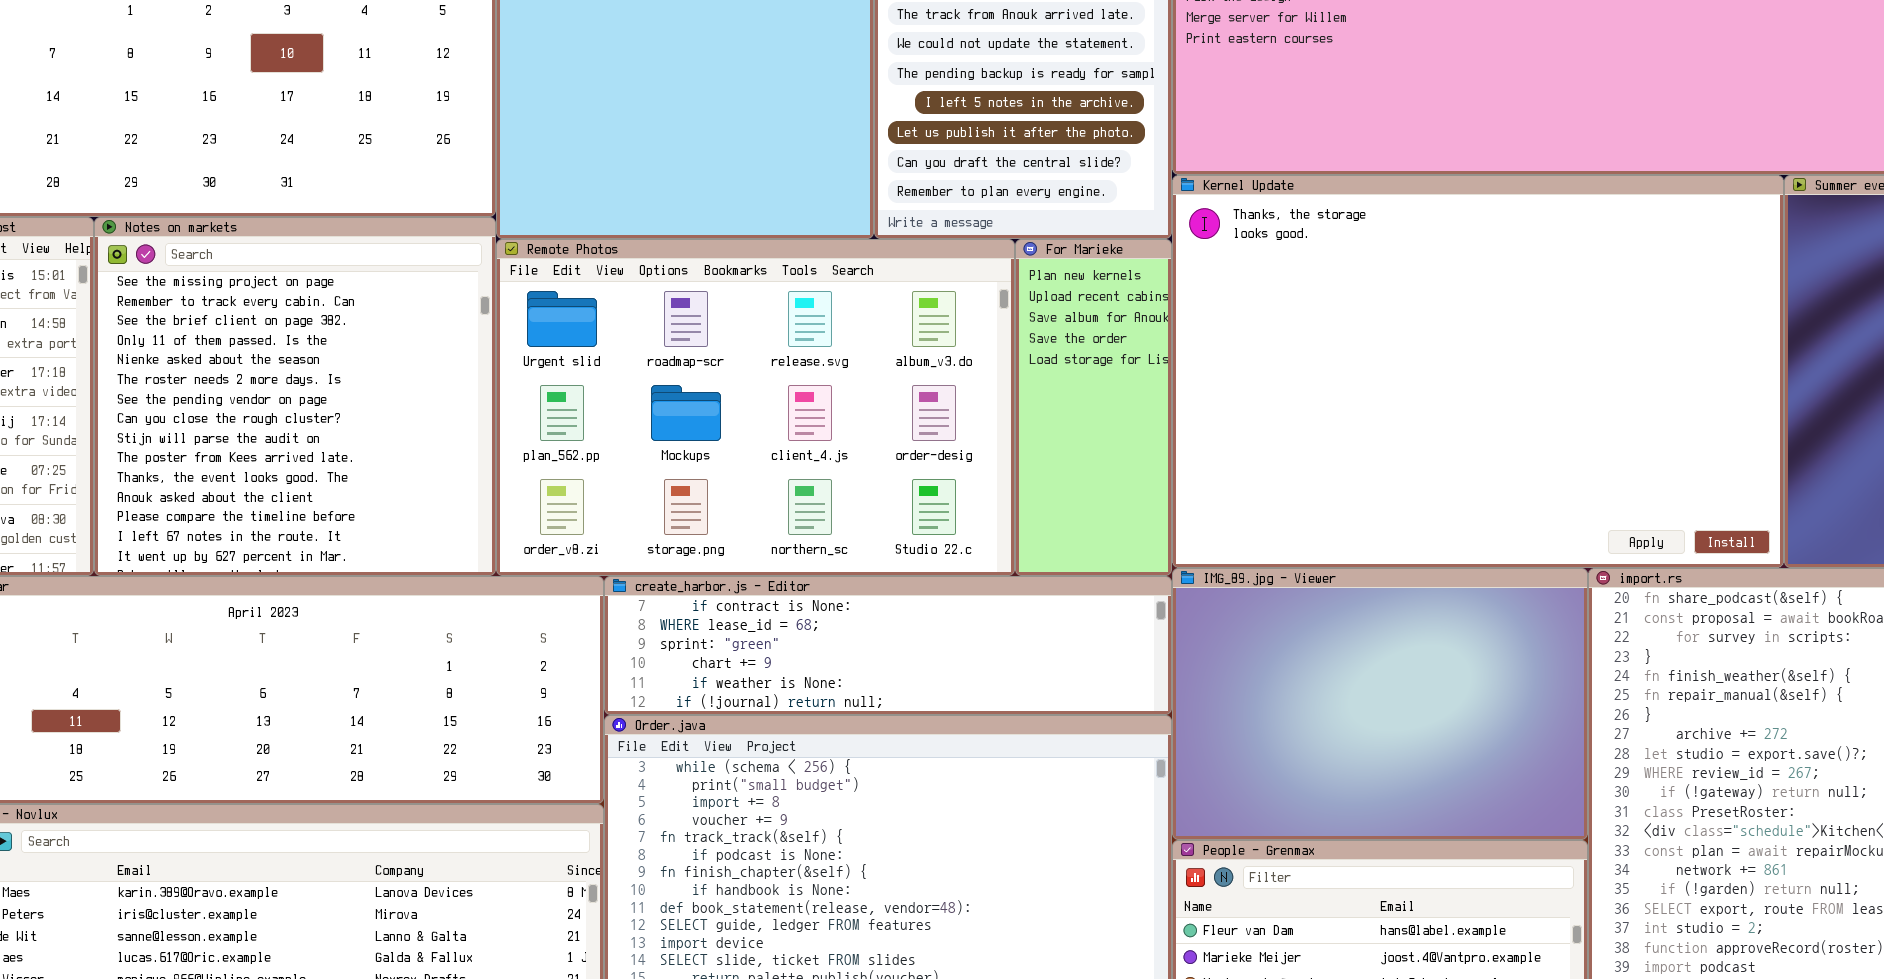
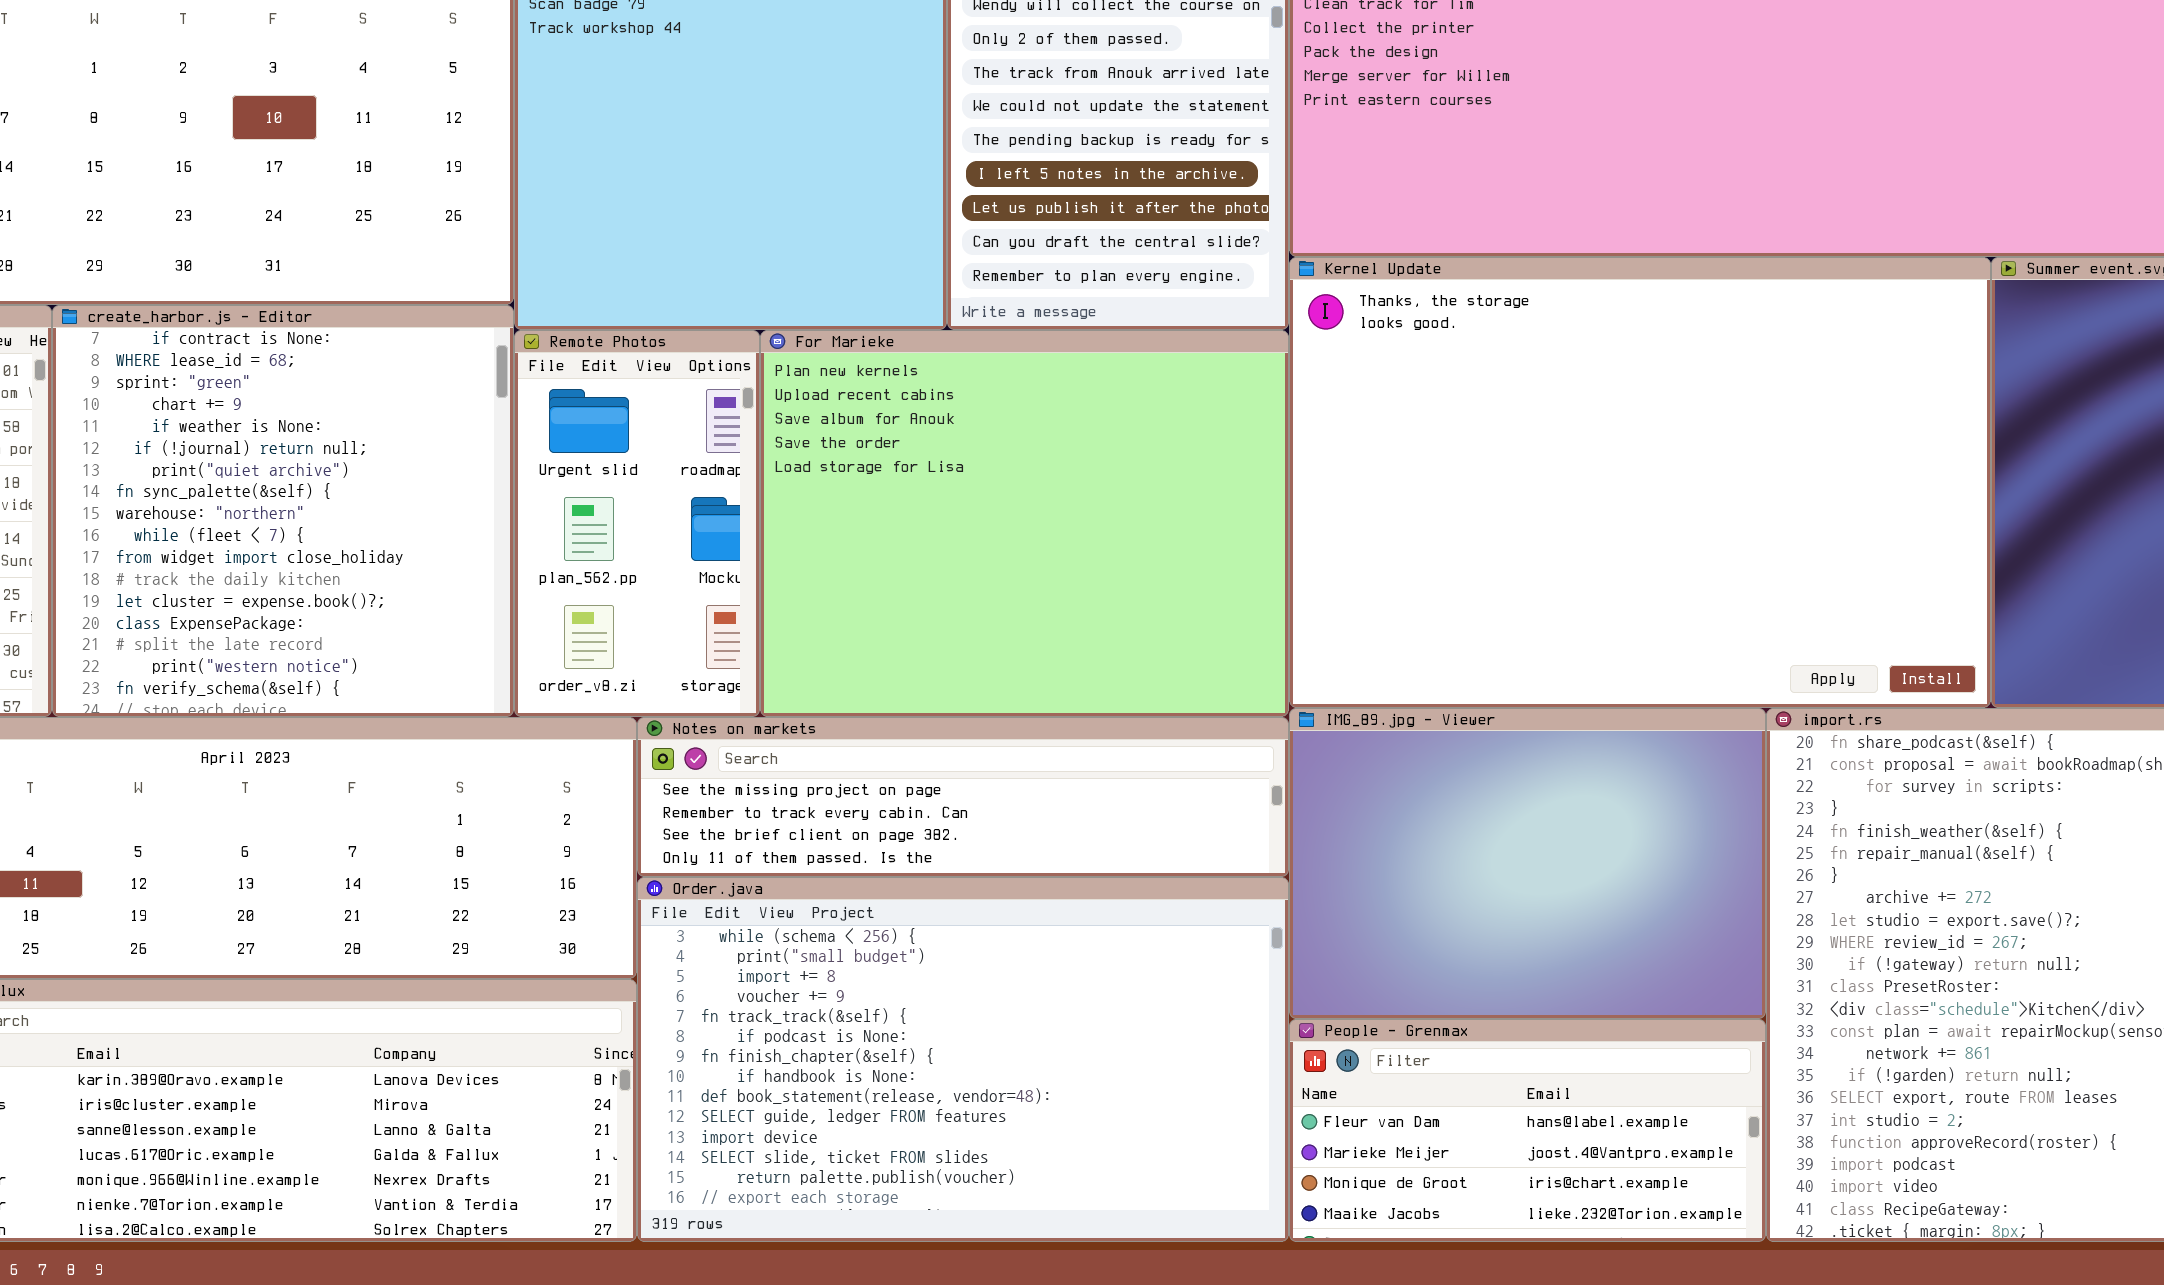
Notes on markets: [94,217,496,576] -> [637,717,1289,877], moved, resized
Remote Photos: [496,239,1015,576] -> [514,330,760,717], resized
For Marieke: [1015,239,1172,576] -> [760,330,1289,717], resized
create_harbor.js - Editor: [604,576,1172,715] -> [52,305,514,717], moved, resized

